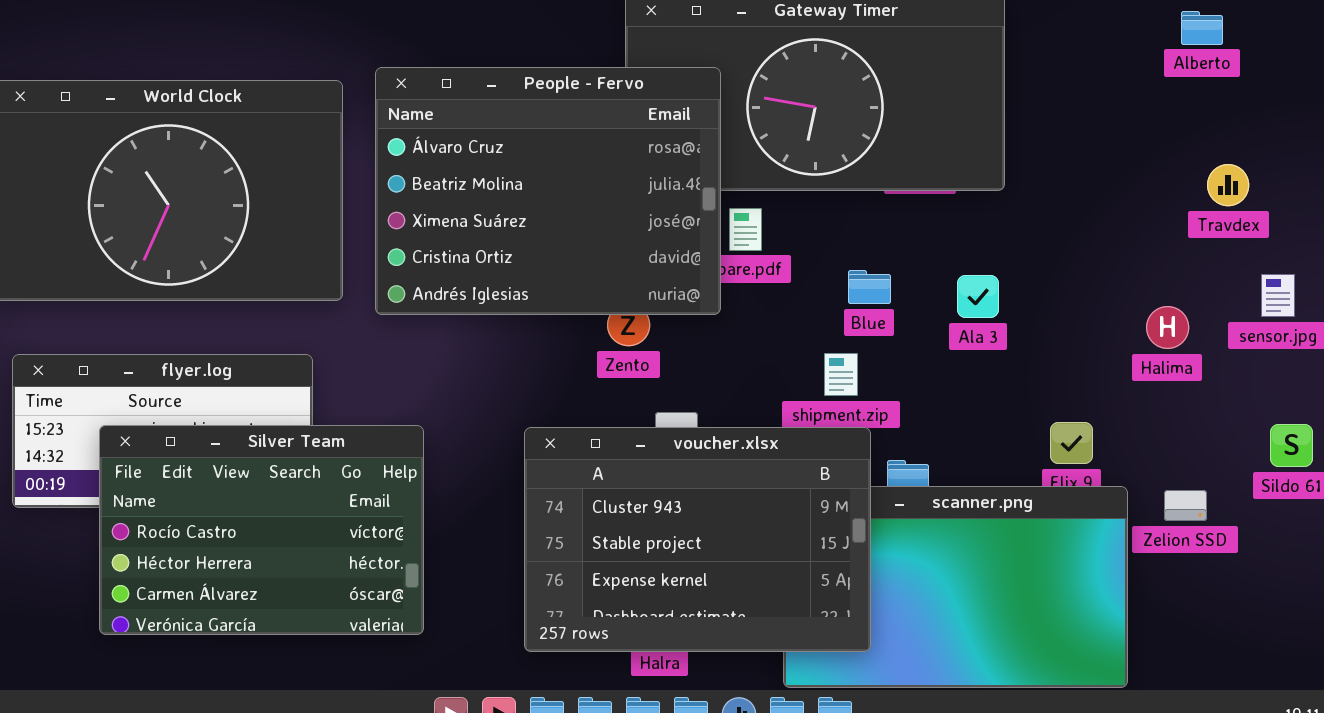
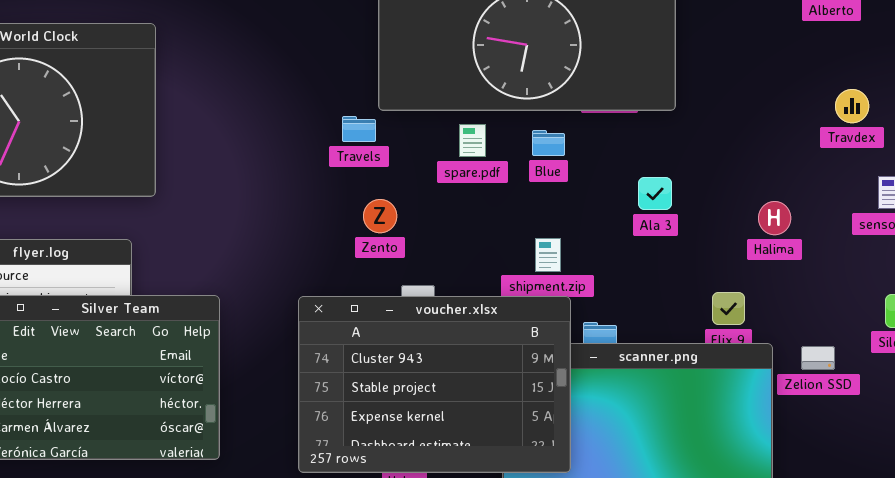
People - Fervo: [375,67,721,315] -> none, closed
Blue: [848,270,891,304] -> [532,130,565,156], moved
Halima: [1146,306,1189,349] -> [758,201,791,235], moved

